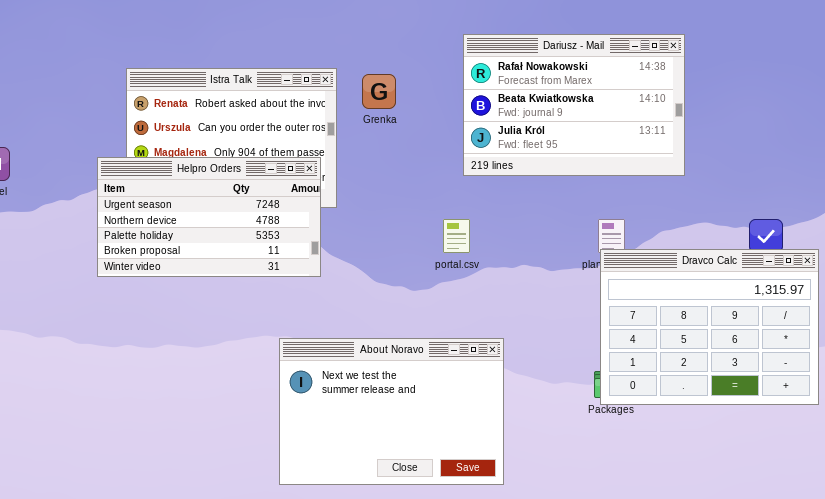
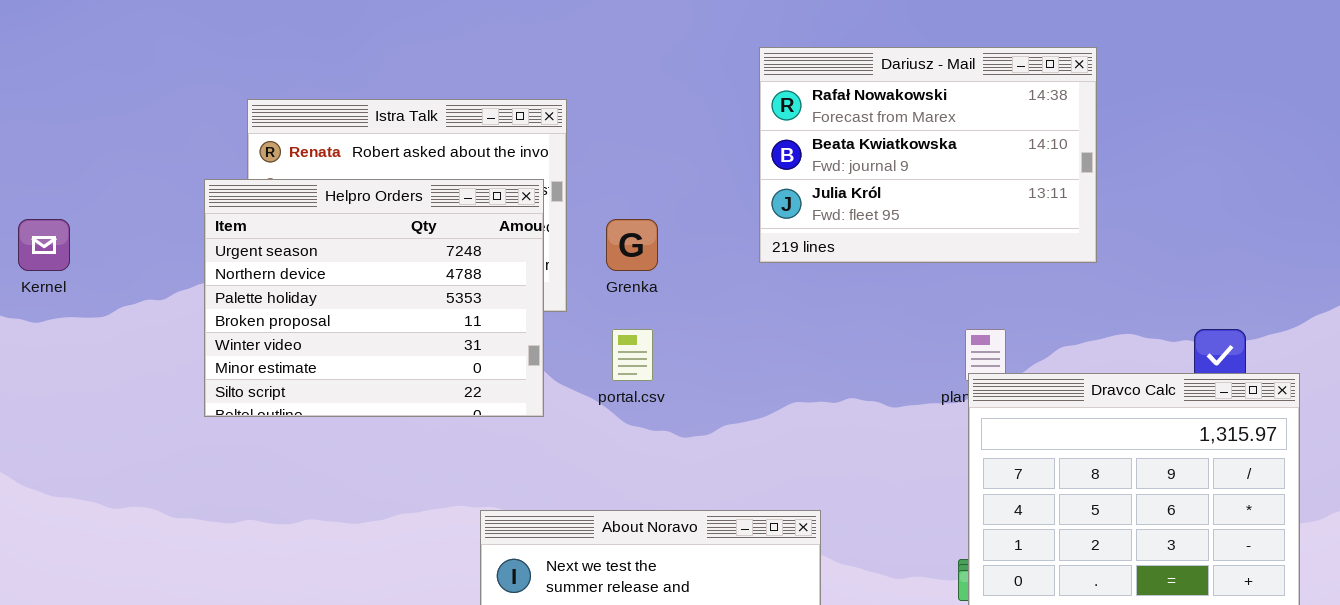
Grenka: [362,74,396,109] -> [606,219,658,271], moved
Helpro Orders: [97,157,321,277] -> [204,179,544,417], resized
portal.csv: [443,219,470,253] -> [612,329,653,381], moved

